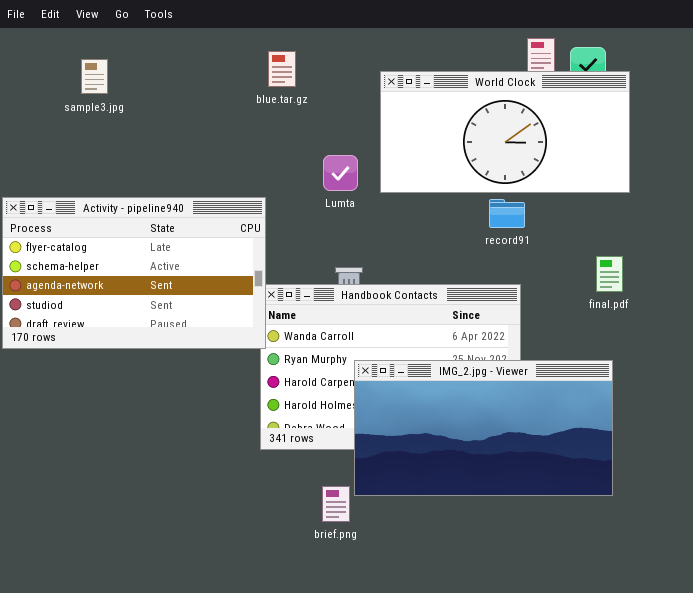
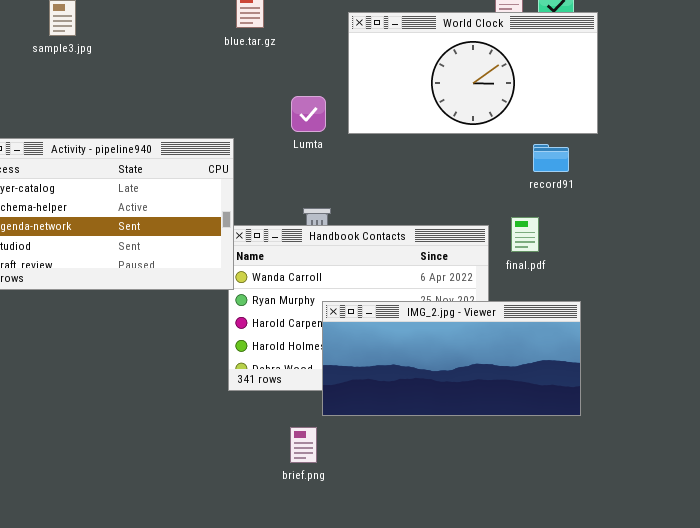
record91: [489,199,525,228] -> [533,144,569,172], moved
final.pdf: [596,256,623,292] -> [511,217,539,252], moved
IMG_2.jpg - Viewer: [354,360,613,496] -> [322,301,581,416], resized

